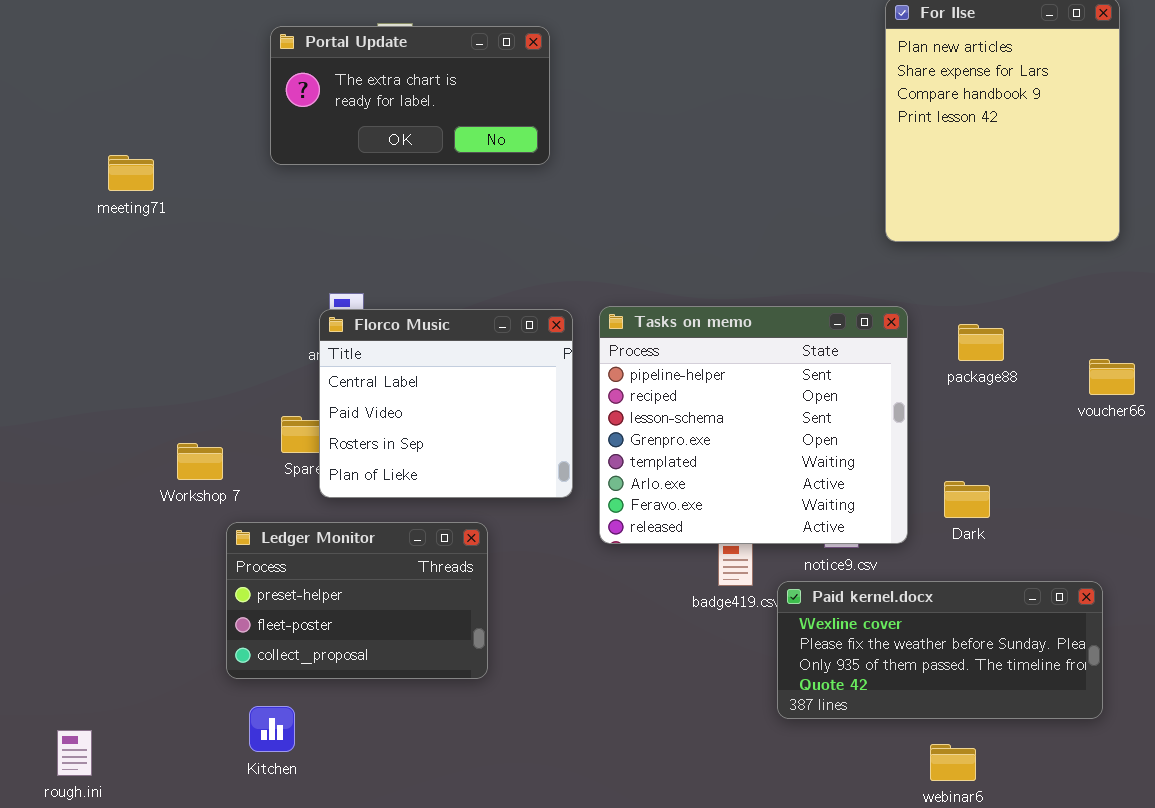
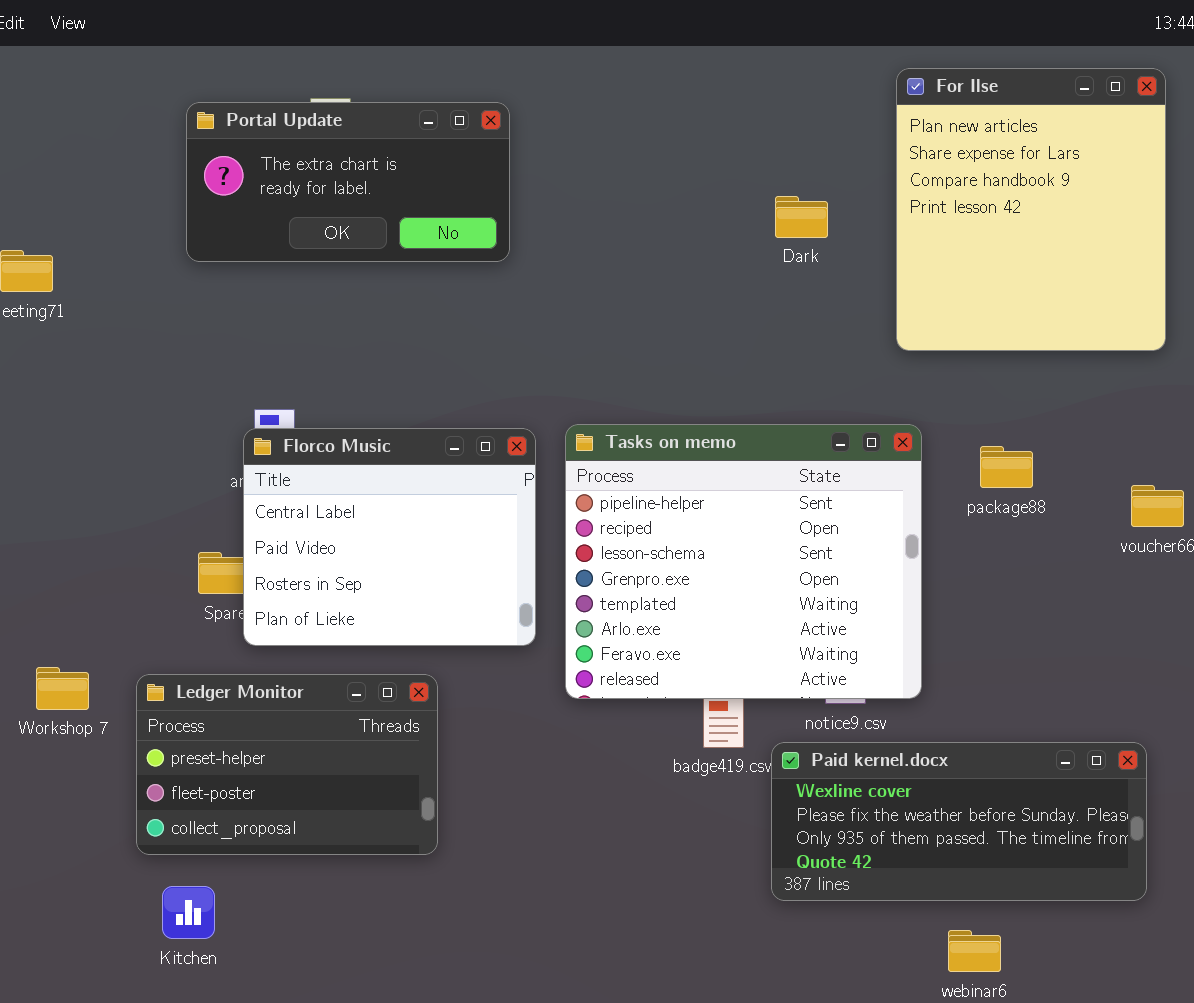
Workshop 7: [177,443,223,480] -> [36,667,89,710], moved
Dark: [944,481,990,518] -> [775,196,828,238], moved

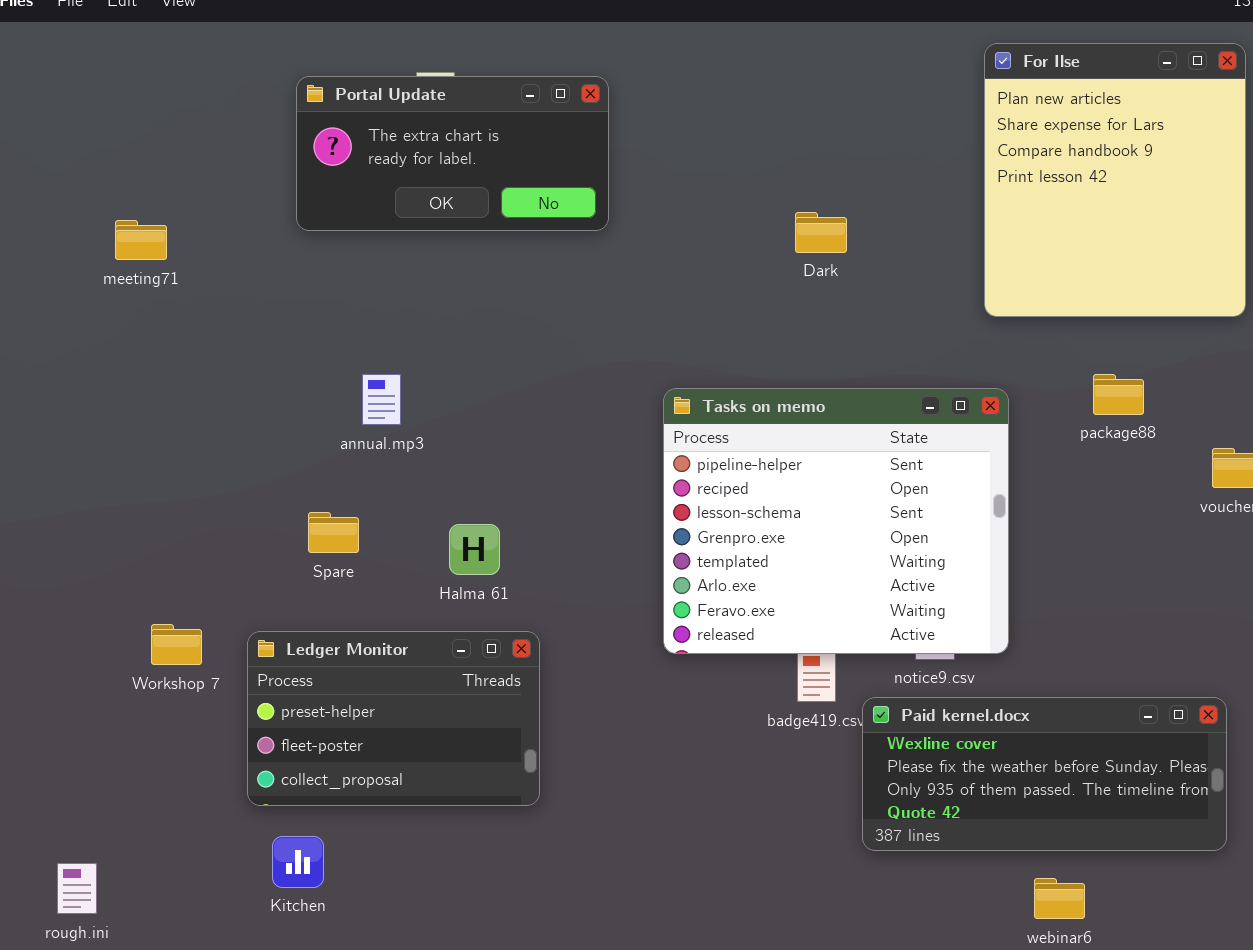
Dark: [775,196,828,238] -> [795,212,847,253], moved
Florco Music: [243,428,536,646] -> none, closed
package88: [980,446,1033,488] -> [1093,374,1144,415], moved

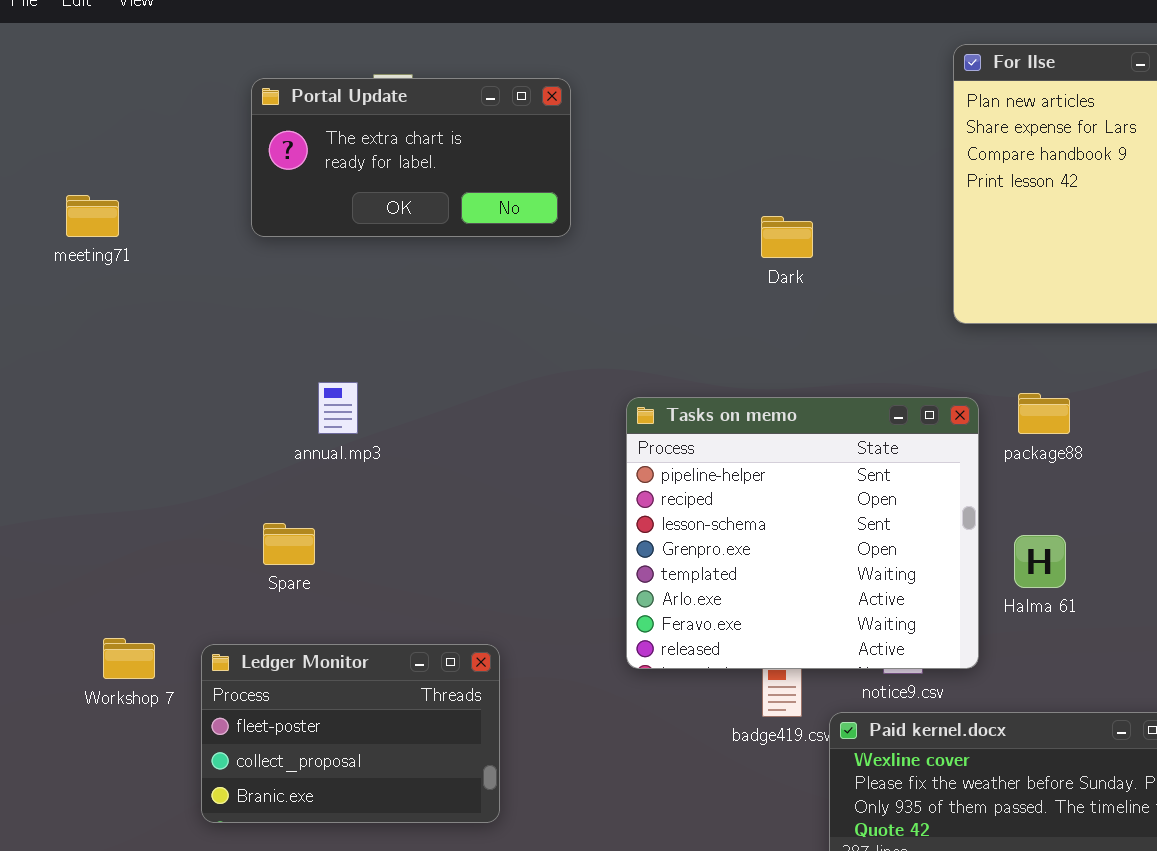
meeting71: [115,220,167,260] -> [66,195,119,237], moved
package88: [1093,374,1144,415] -> [1018,393,1070,434], moved
Halma 61: [449,524,500,575] -> [1014,535,1066,588], moved
Ledger Monitor: [247,631,540,806] -> [201,644,500,823], scrolled down 1 row

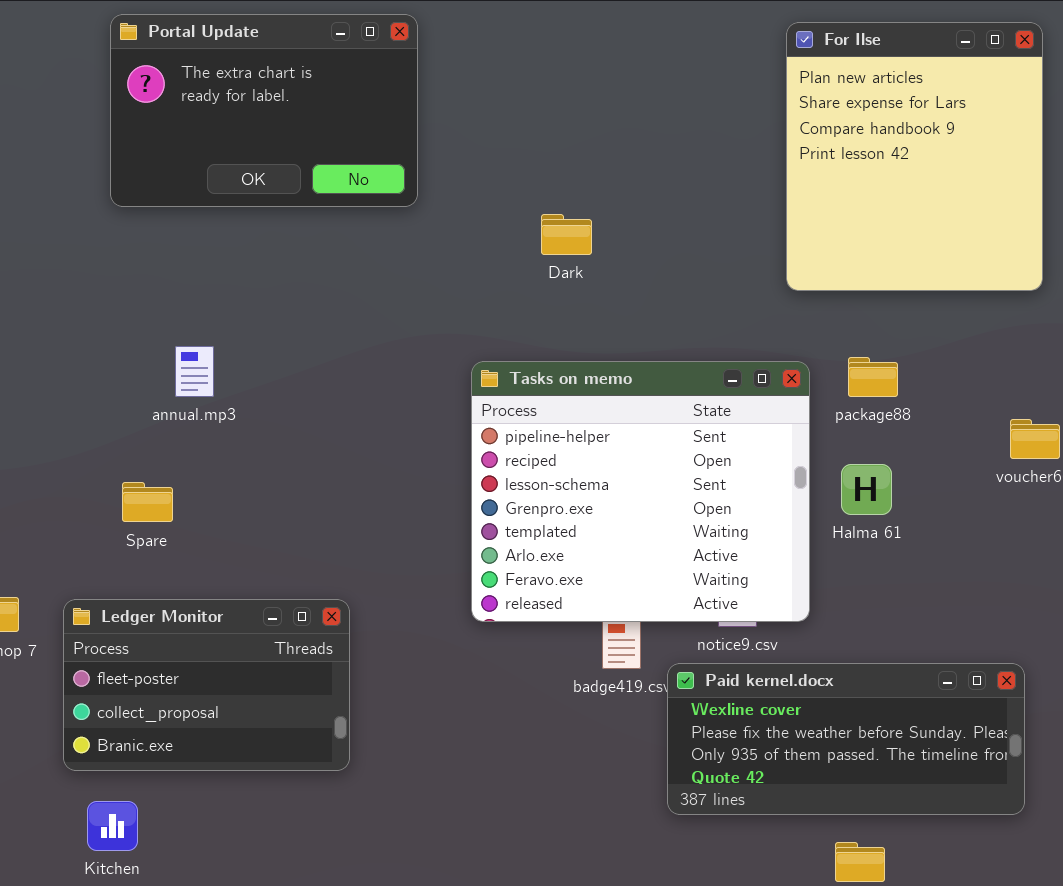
Portal Update: [251,78,571,237] -> [110,14,418,207], resized
Dark: [761,216,813,258] -> [541,214,592,255], moved
Halma 61: [1014,535,1066,588] -> [841,464,892,515], moved

